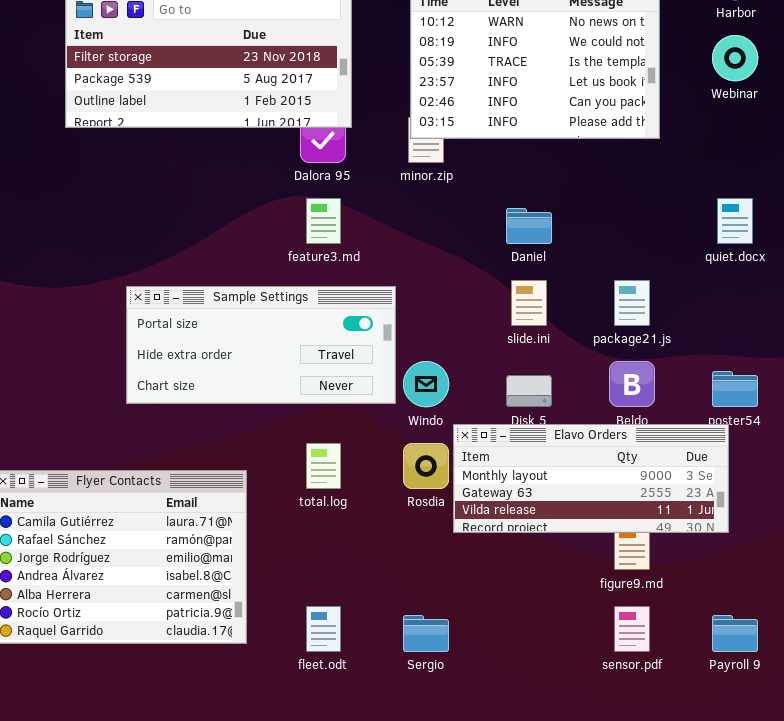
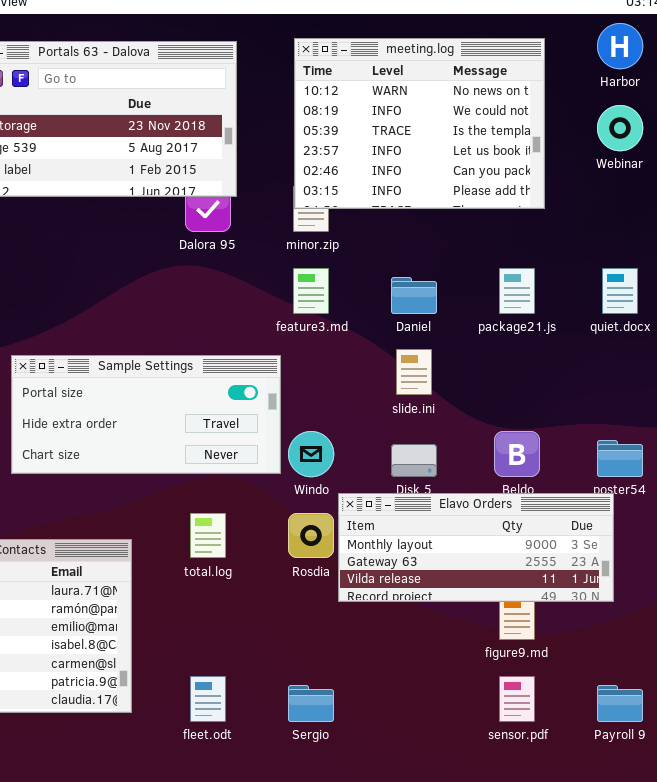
feature3.md: [306,198,341,244] -> [293,268,329,314], moved
package21.js: [614,280,650,326] -> [499,268,535,314], moved

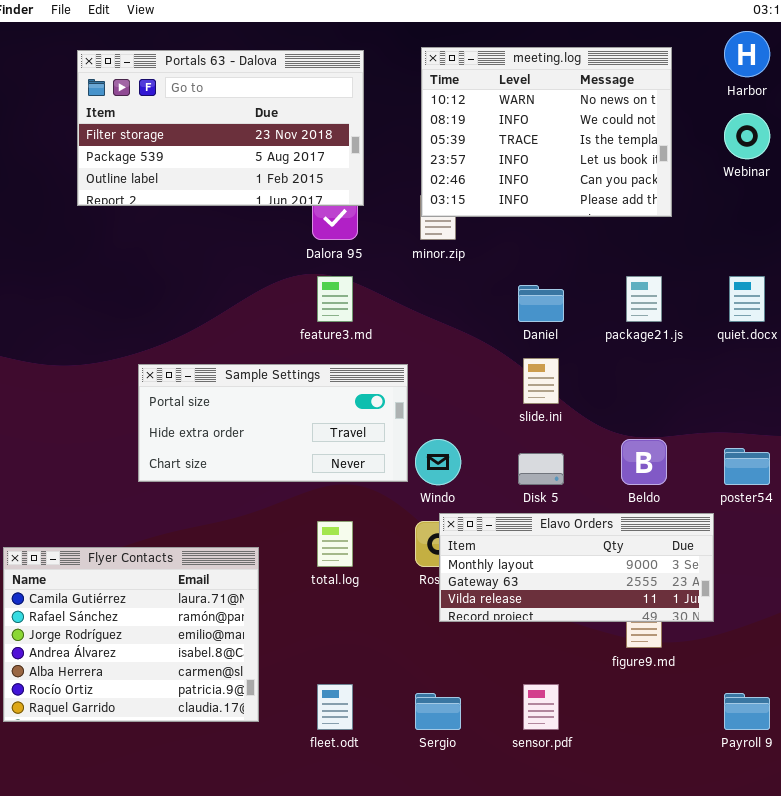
feature3.md: [293,268,329,314] -> [317,276,353,322], moved
Elavo Orders: [338,493,614,602] -> [439,513,714,622], moved
sensor.pdf: [499,676,535,722] -> [523,684,559,730], moved

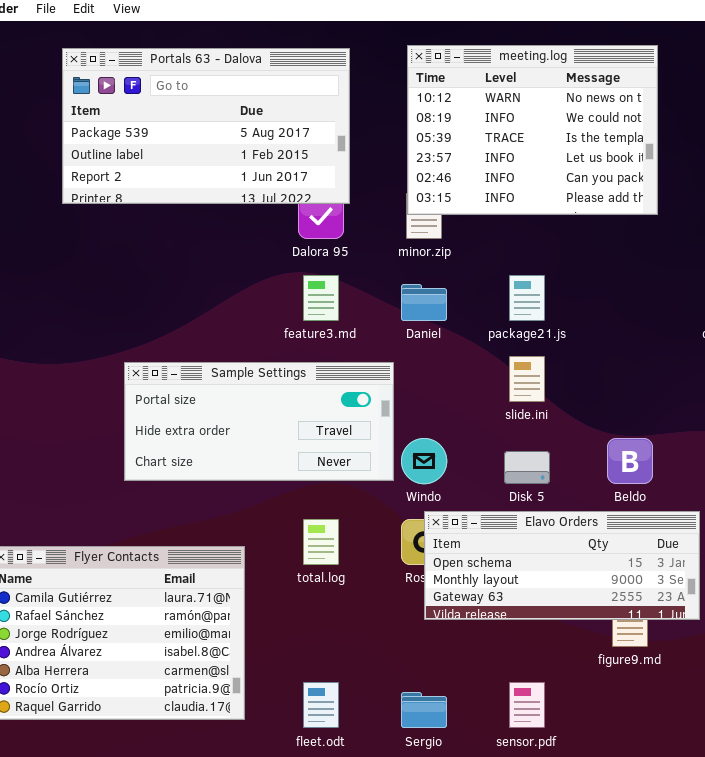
Portals 63 - Dalova: [77,50,364,206] -> [62,48,350,204], scrolled down 1 row
package21.js: [626,276,662,322] -> [509,275,545,321], moved
Daniel: [518,285,564,322] -> [401,284,447,321], moved
Elavo Orders: [439,513,714,622] -> [424,511,700,620], scrolled up 1 row

